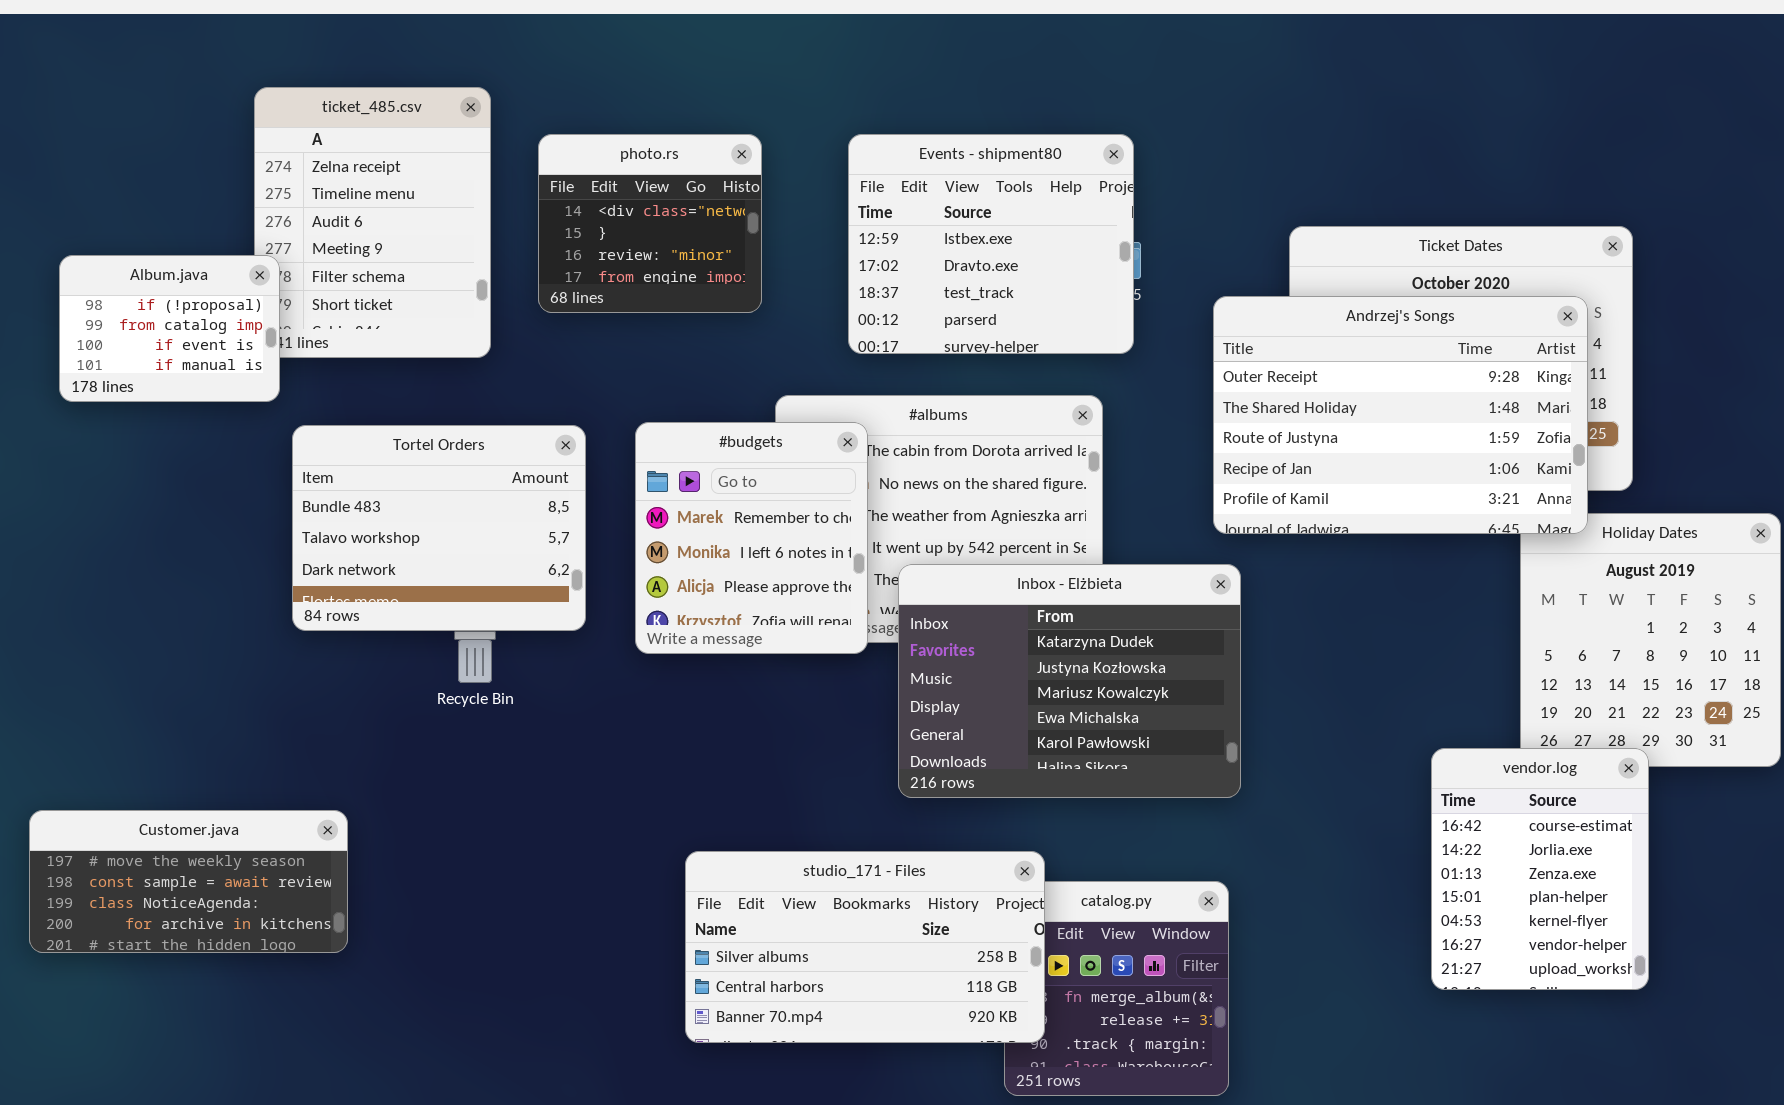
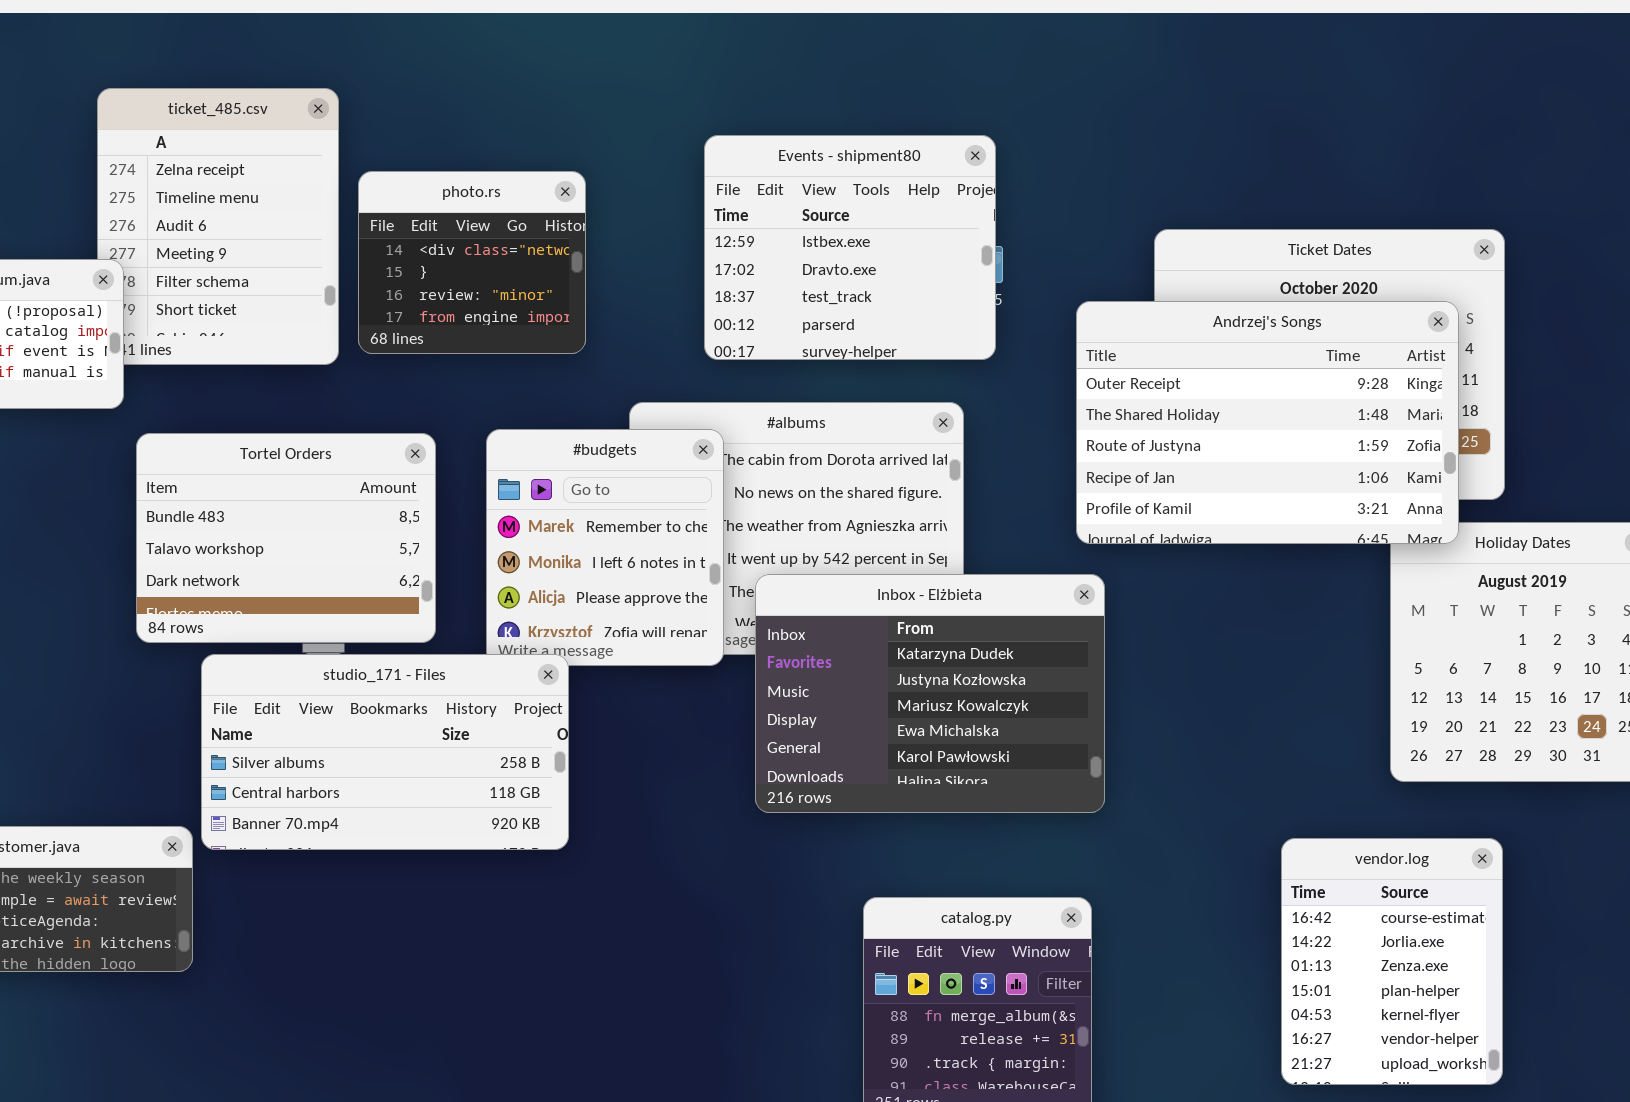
photo.rs: [538,134,762,313] -> [358,171,586,354], moved
vendor.log: [1431,748,1649,990] -> [1281,838,1503,1085], moved
studio_171 - Files: [685,851,1045,1043] -> [201,654,569,850], moved

